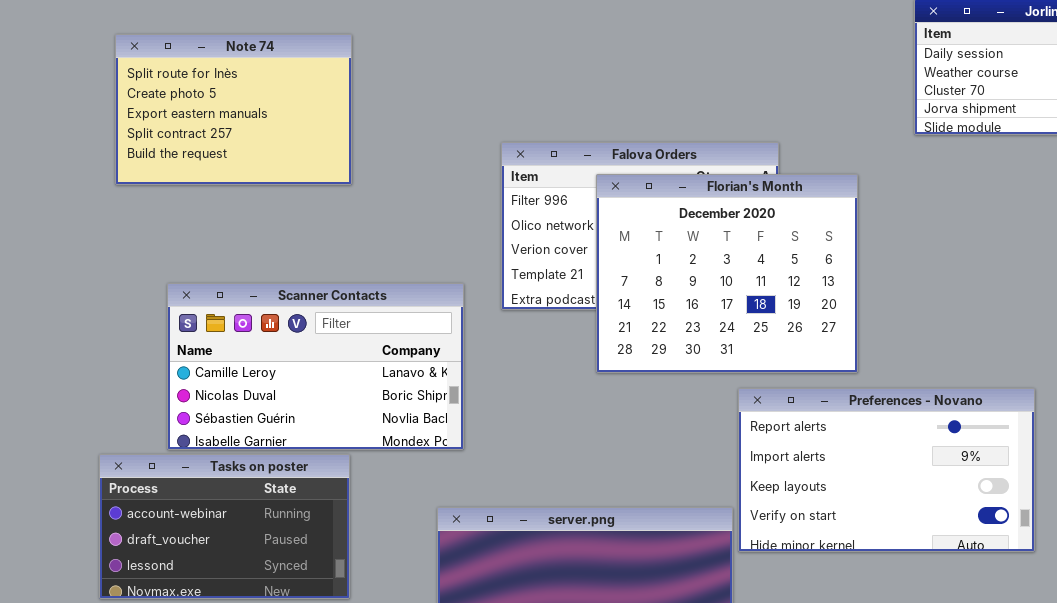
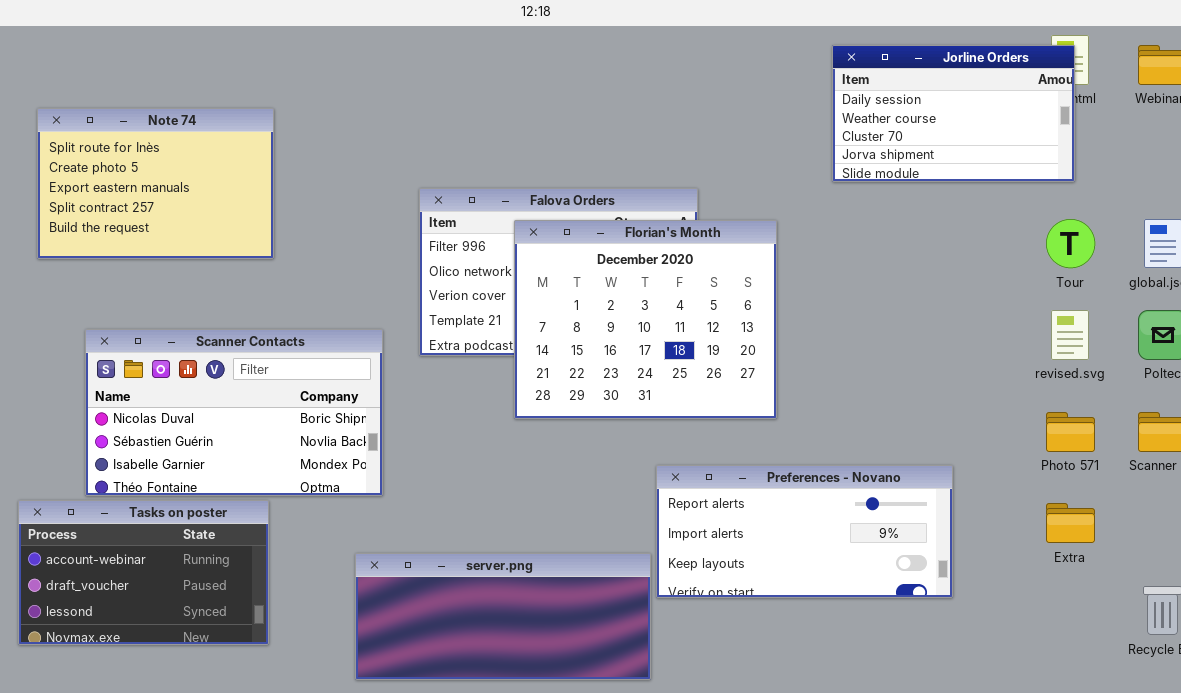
Note 74: [115,34,352,185] -> [37,108,274,259], moved
Scanner Contacts: [167,283,464,450] -> [85,329,383,496], scrolled down 1 row
Preferences - Novano: [738,388,1035,552] -> [656,465,953,598], resized

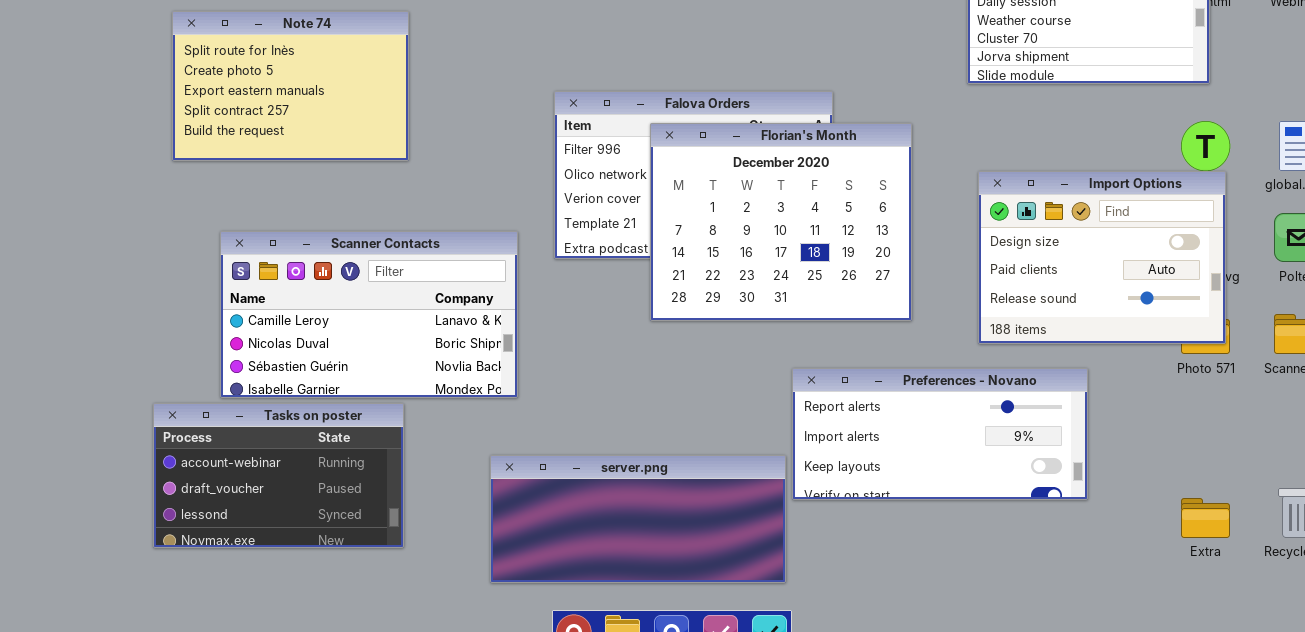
Import Options: none -> [978,171,1226,344], opened
Scanner Contacts: [85,329,383,496] -> [220,231,518,398], scrolled up 1 row
Extra: [1046,503,1095,543] -> [1181,498,1230,538], moved

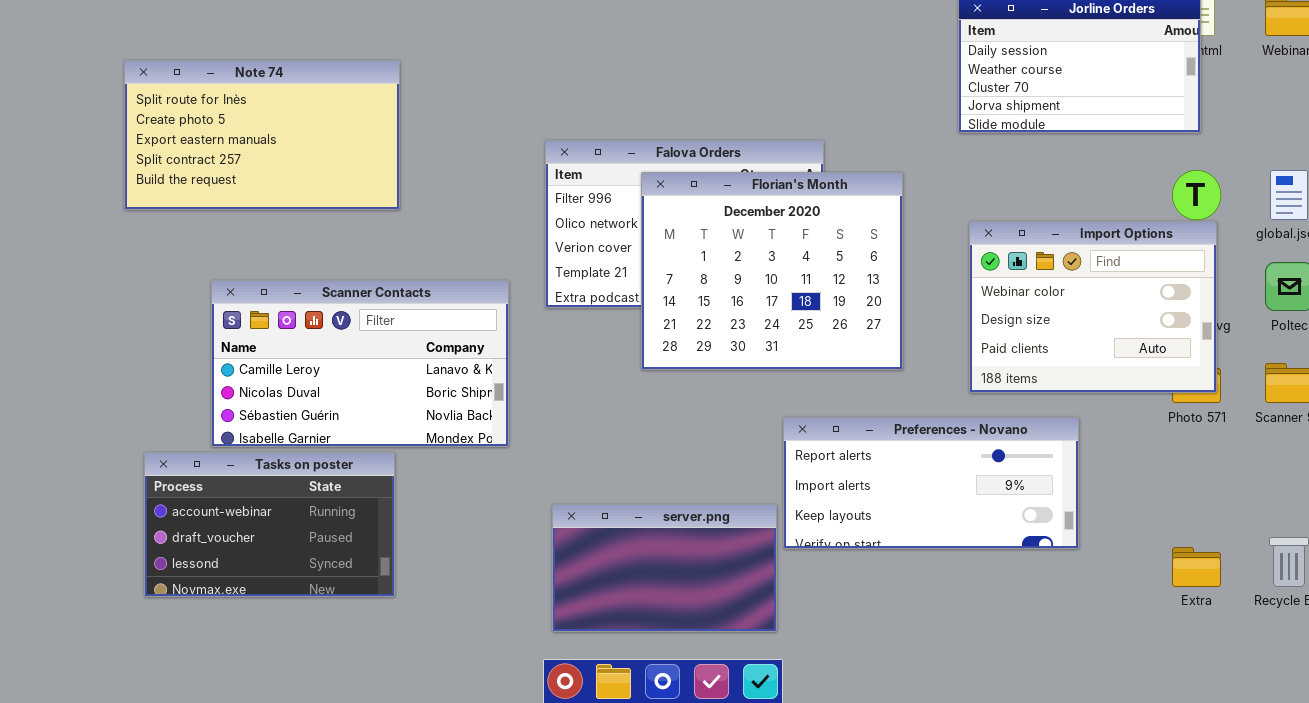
Note 74: [172,11,409,161] -> [124,60,400,210], resized
Import Options: [978,171,1226,344] -> [969,221,1217,393], scrolled up 1 row
server.png: [490,455,786,583] -> [552,504,777,632], resized

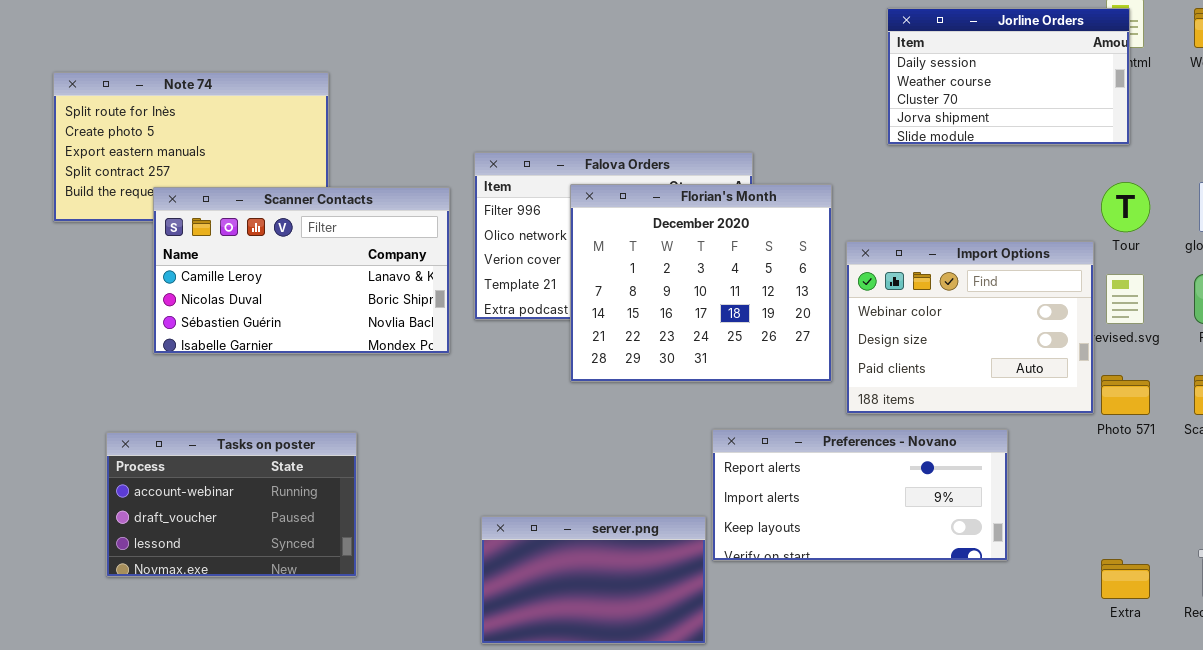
Import Options: [969,221,1217,393] -> [846,241,1094,414], moved
Scanner Contacts: [211,280,509,447] -> [153,187,450,354], moved
Tasks on poster: [144,452,395,597] -> [106,432,357,577], moved

